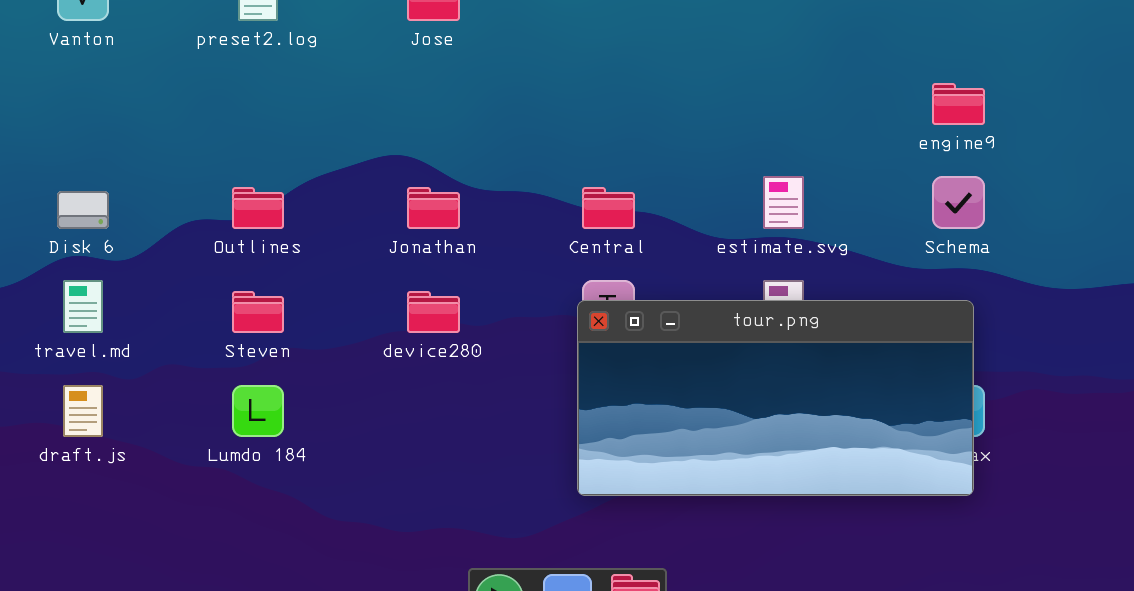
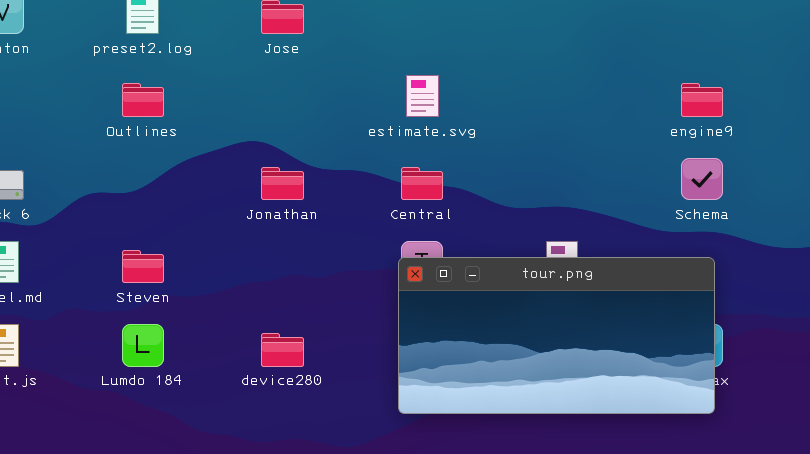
estimate.svg: [763,176,804,229] -> [406,75,439,117], moved
Outlines: [232,187,284,229] -> [122,83,164,117], moved
device280: [407,291,460,333] -> [261,333,304,367], moved

